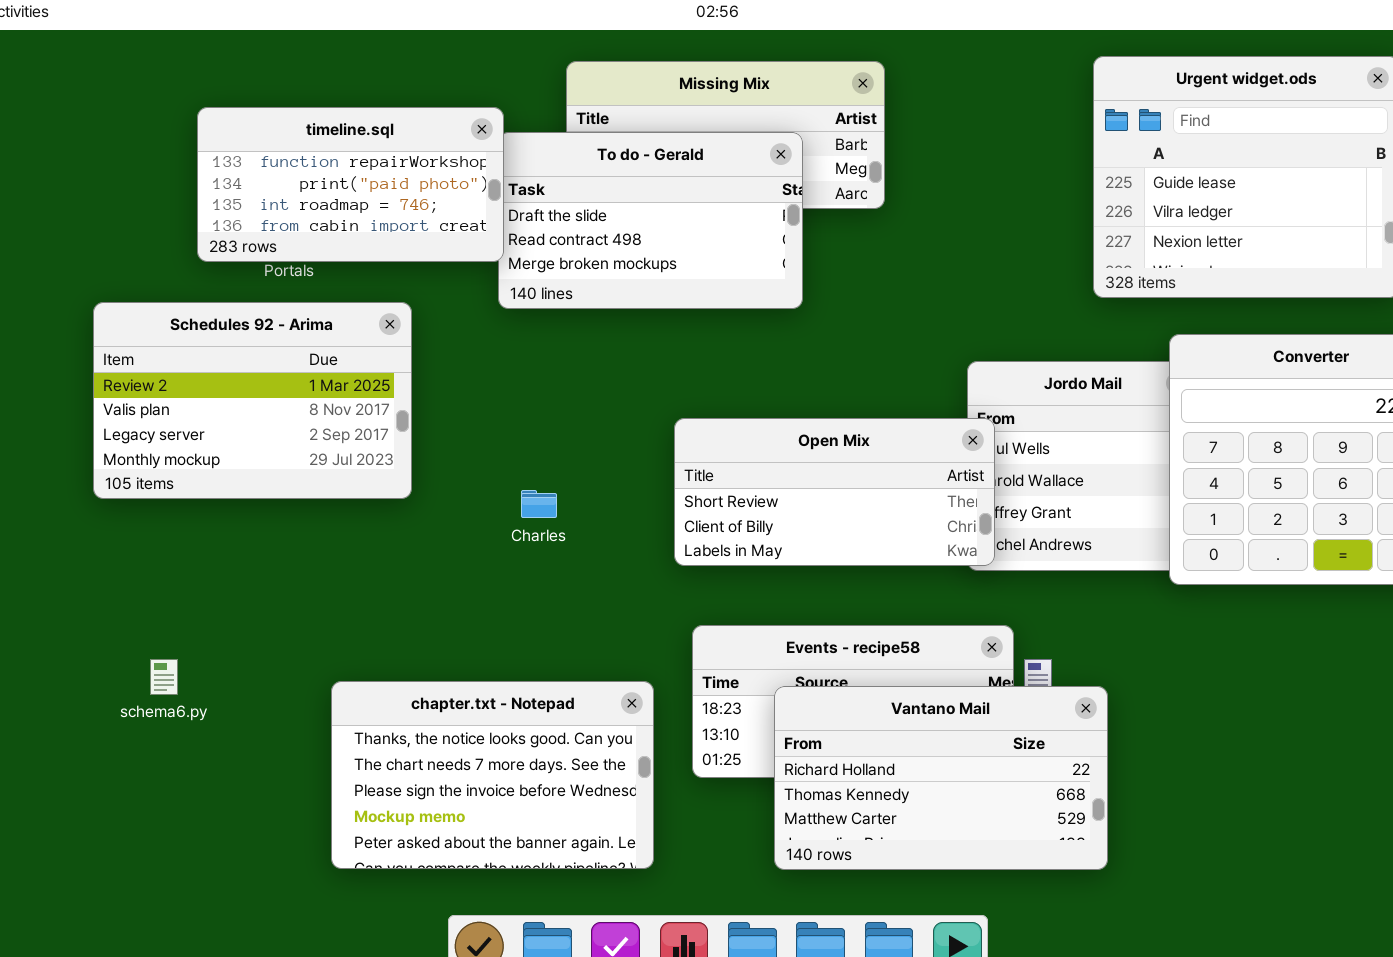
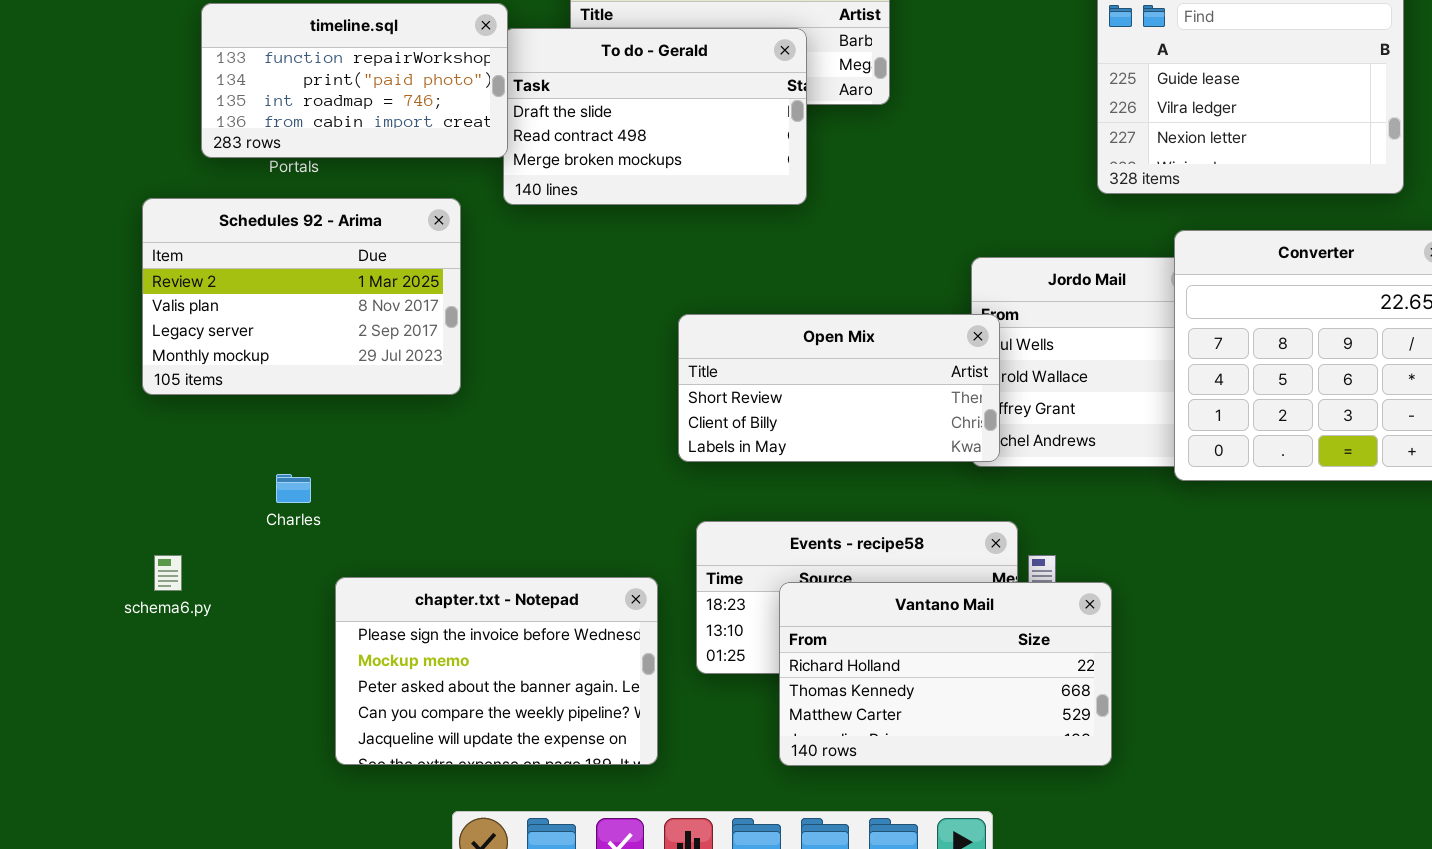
Schedules 92 - Arima: [93,302,412,499] -> [142,198,461,395], moved
Charles: [521,490,557,518] -> [276,474,311,503], moved
chapter.txt - Notepad: [331,681,654,869] -> [335,577,658,765], scrolled down 2 rows

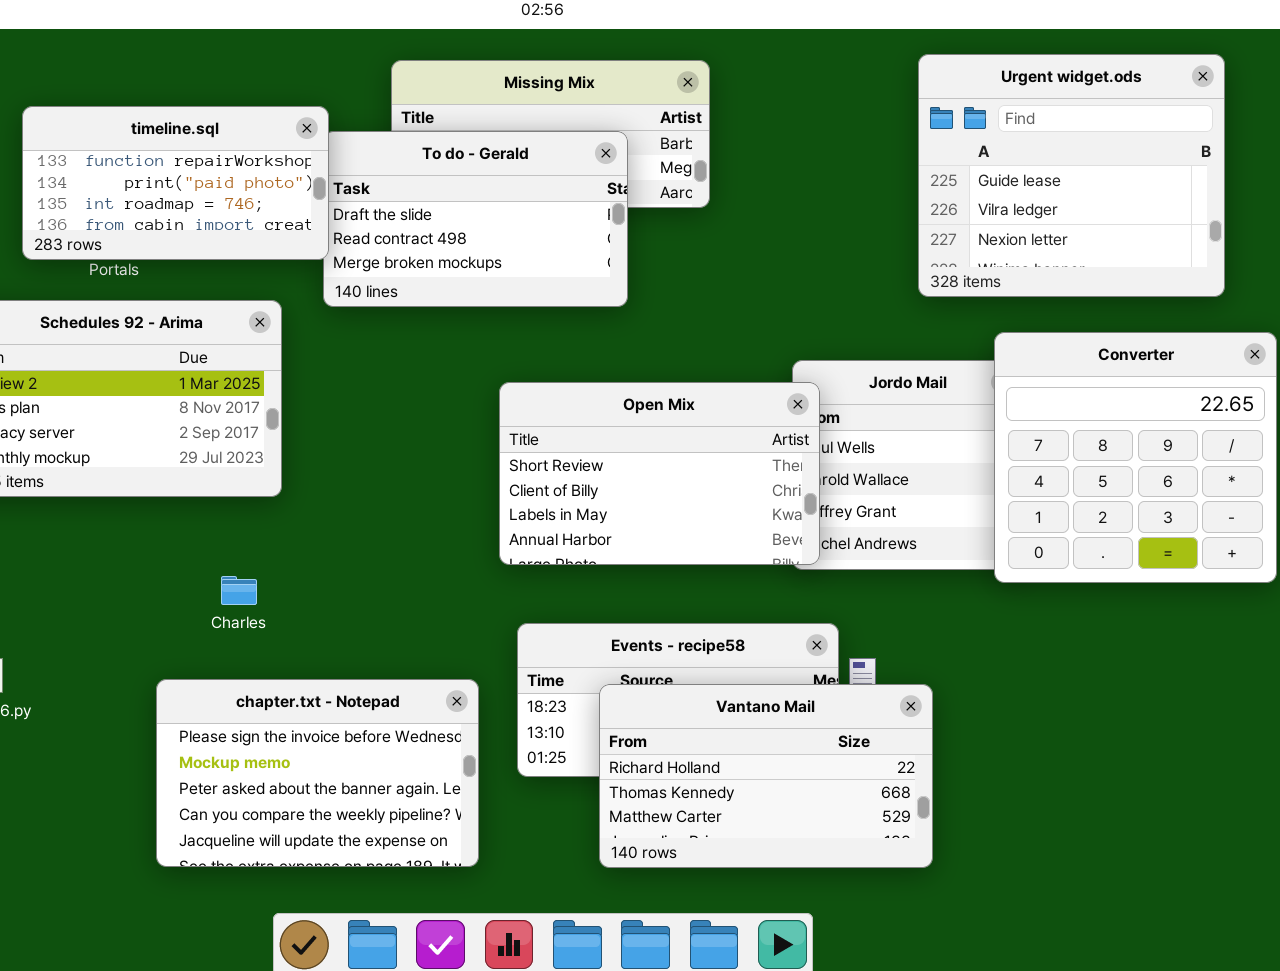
Open Mix: [678,314,1000,462] -> [499,382,820,565], resized
Charles: [276,474,311,503] -> [221,576,257,605], moved

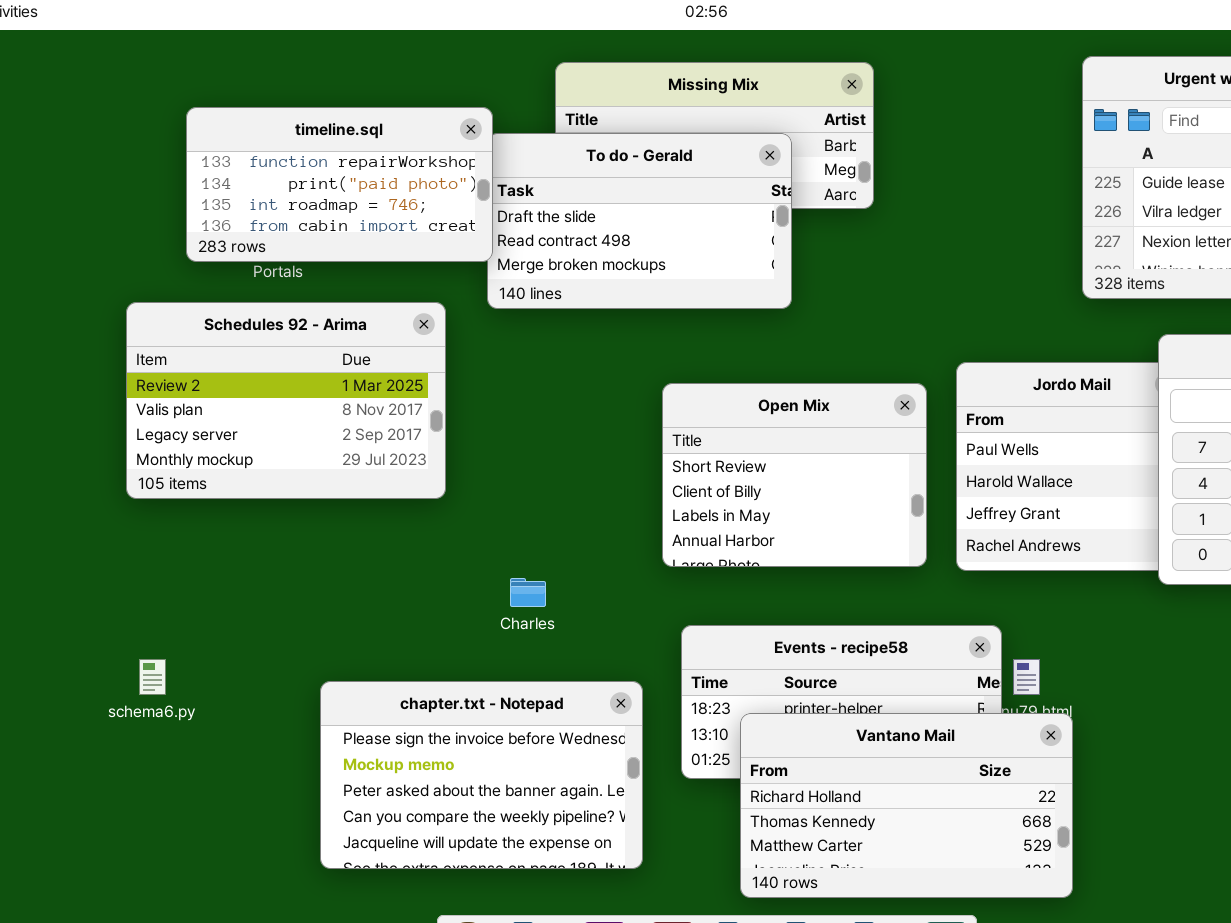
Open Mix: [499,382,820,565] -> [662,383,927,567], resized
Charles: [221,576,257,605] -> [510,578,546,607], moved
Vantano Mail: [599,684,933,868] -> [740,713,1073,898], moved

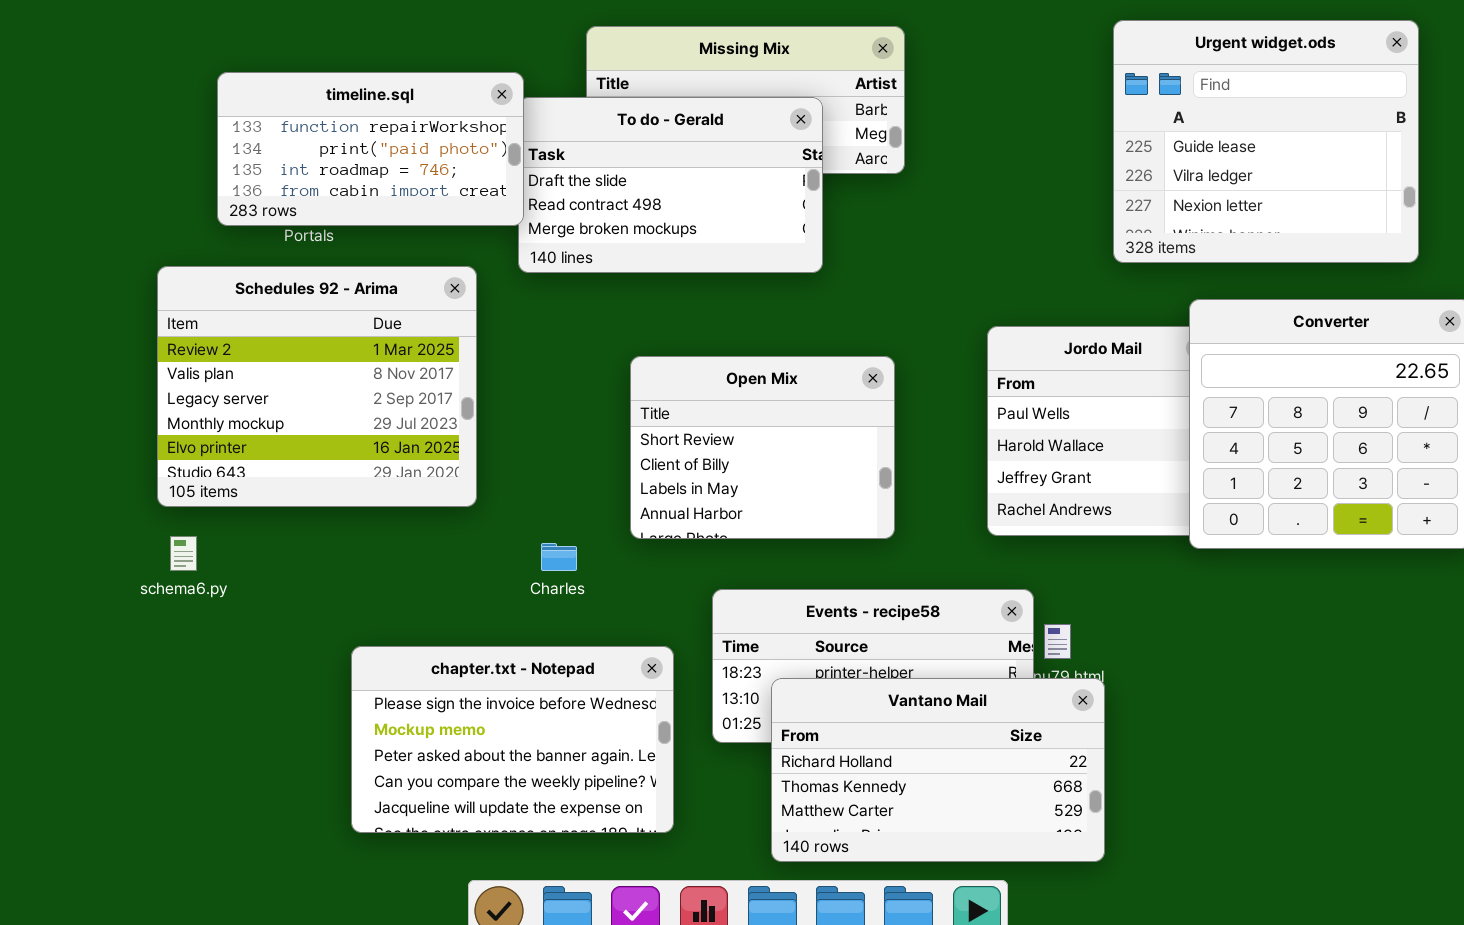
Schedules 92 - Arima: [126,302,446,499] -> [157,266,477,507], resized
Open Mix: [662,383,927,567] -> [630,356,895,539], moved
schema6.py: [139,659,166,695] -> [170,536,197,571], moved

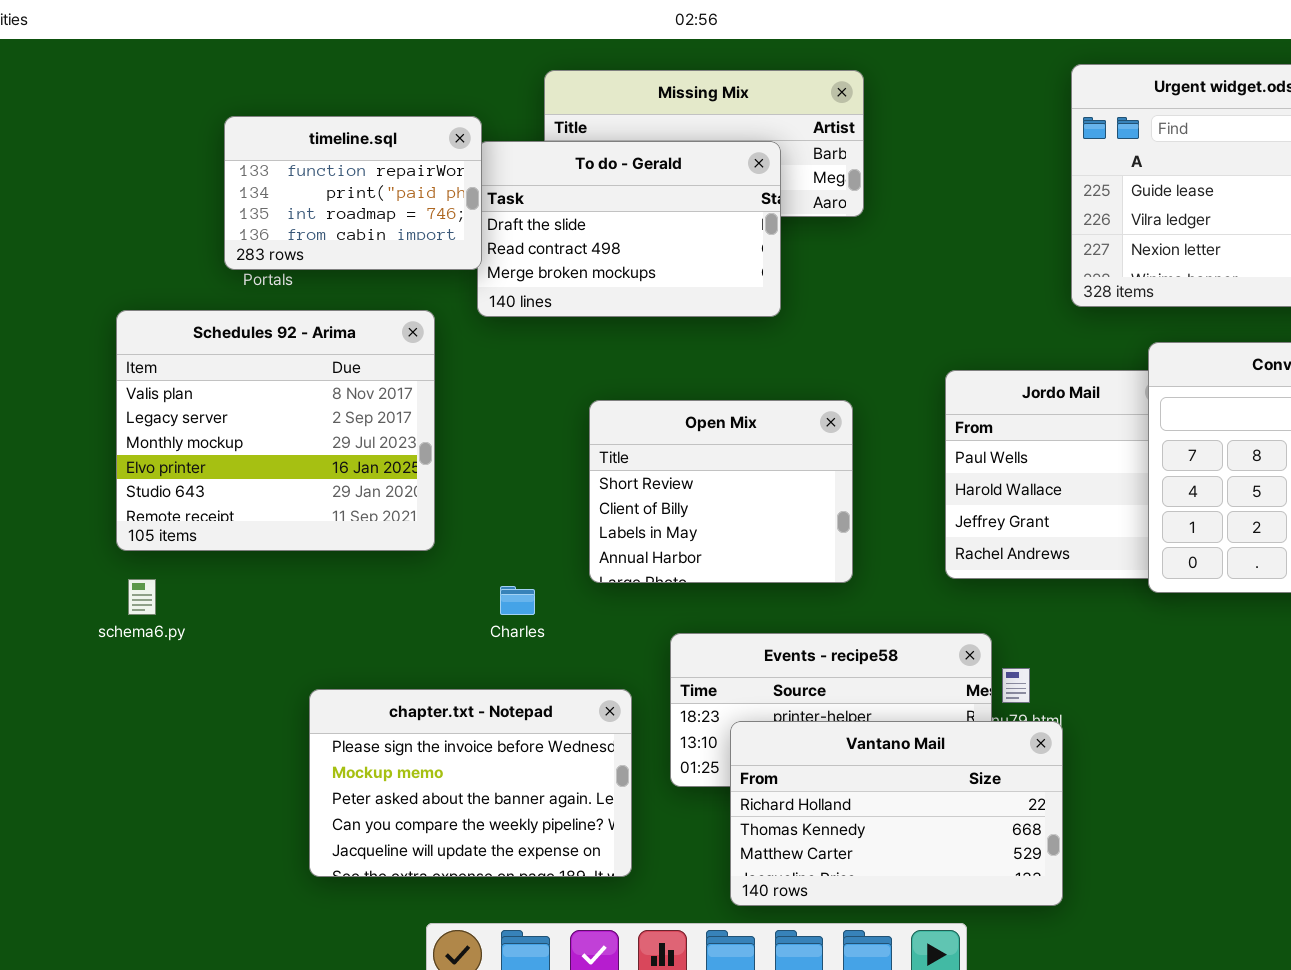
timeline.sql: [217,72,524,226] -> [224,116,482,270], resized
Schedules 92 - Arima: [157,266,477,507] -> [116,310,435,551], scrolled down 1 row

